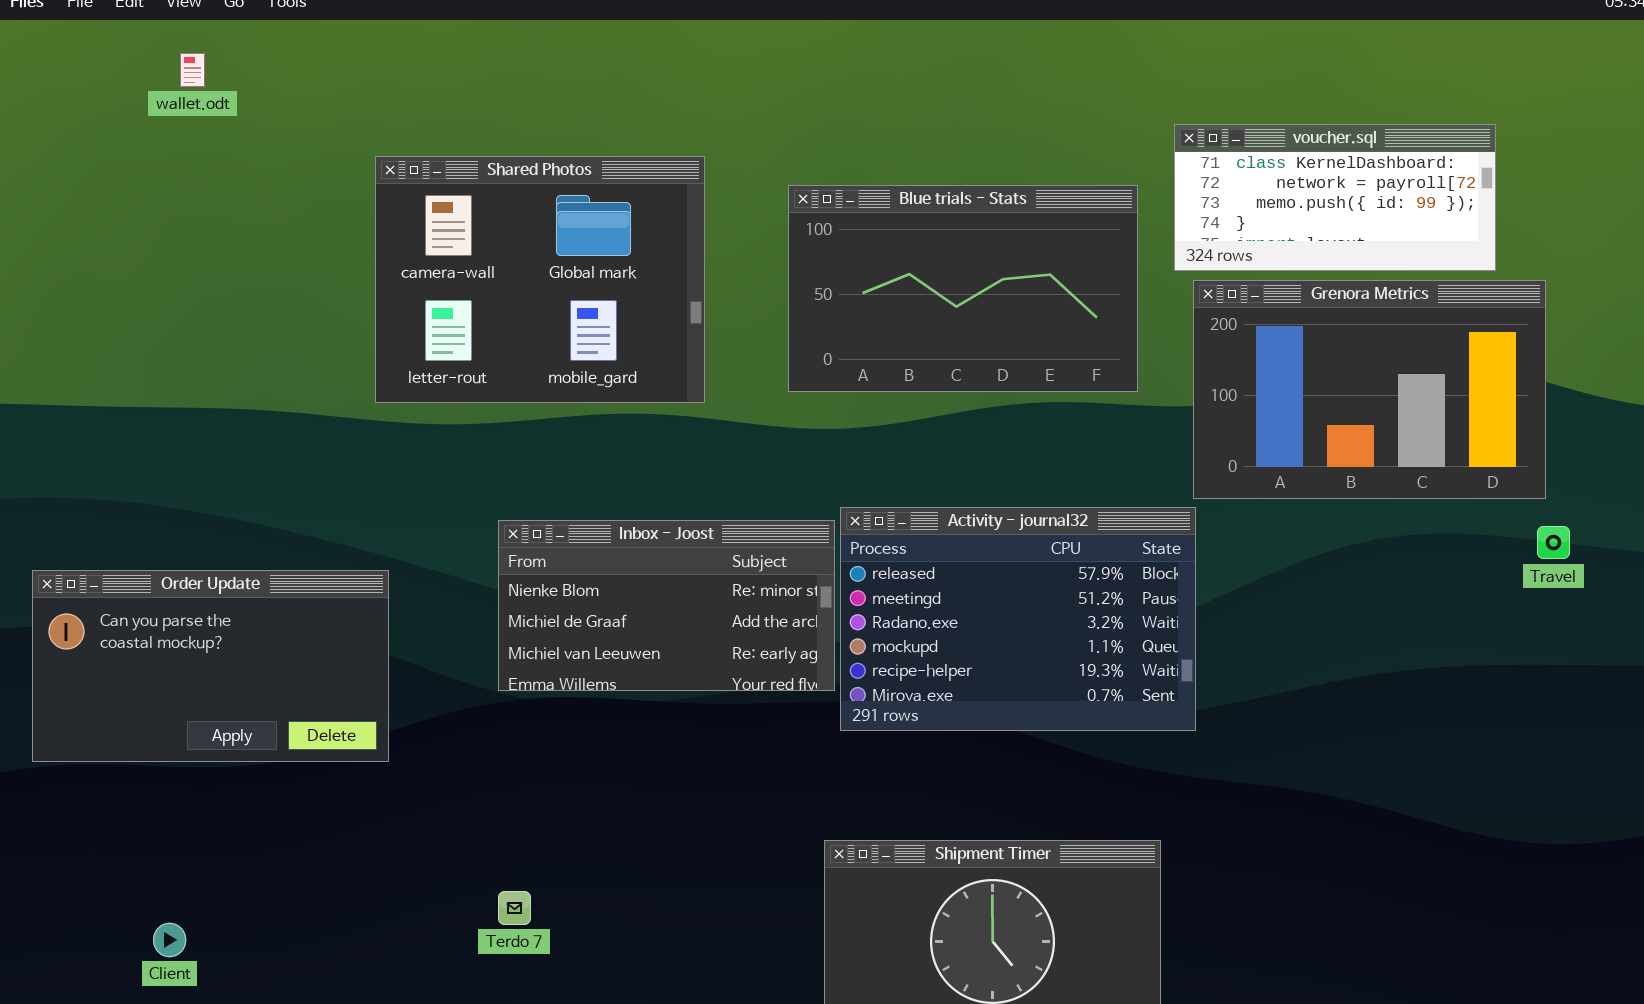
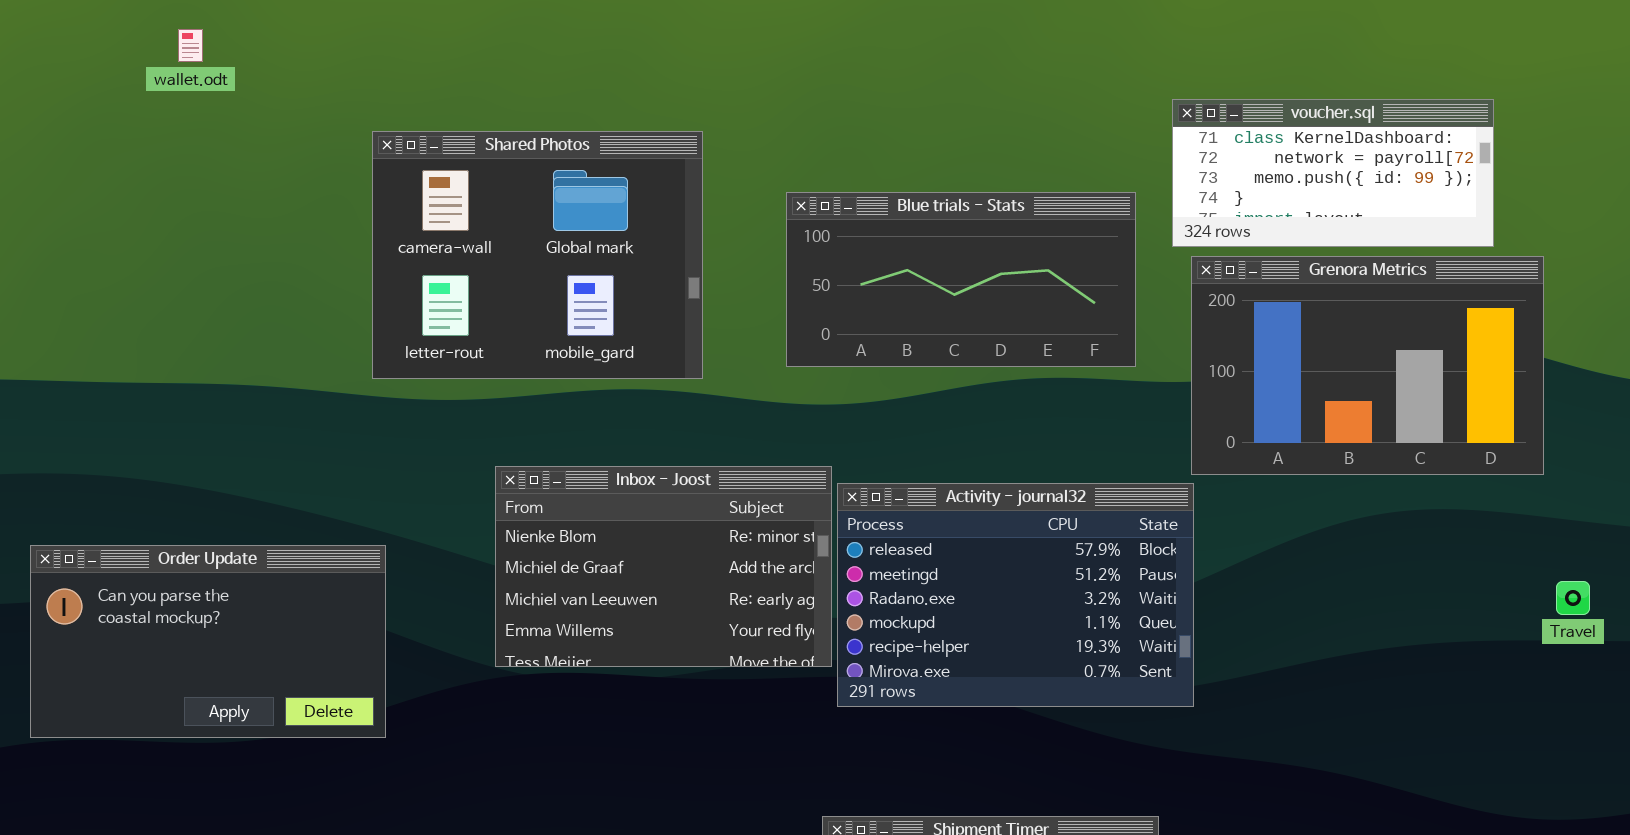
Blue trials - Stats: [788,185,1138,392] -> [786,192,1136,367], resized
Inbox - Joost: [498,520,835,691] -> [495,466,832,667], resized
Travel: [1537,526,1570,559] -> [1556,581,1590,615], moved

